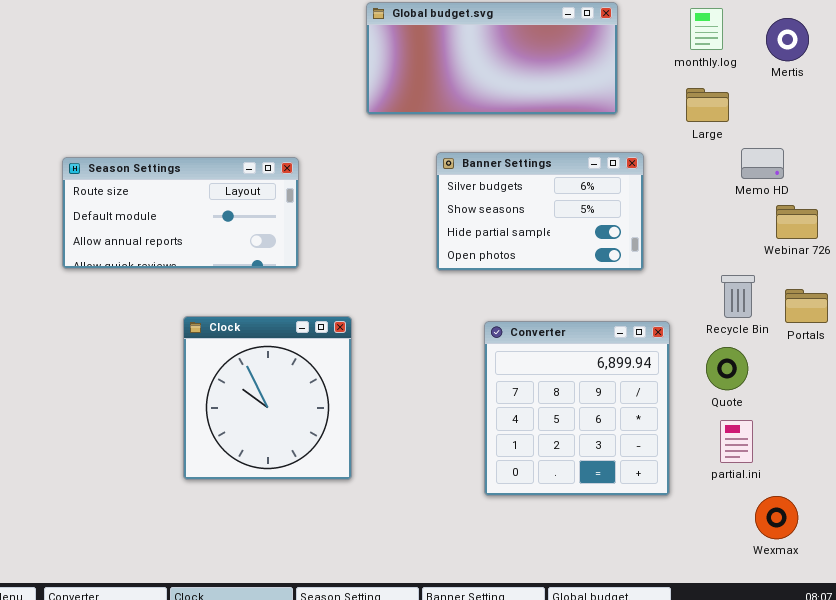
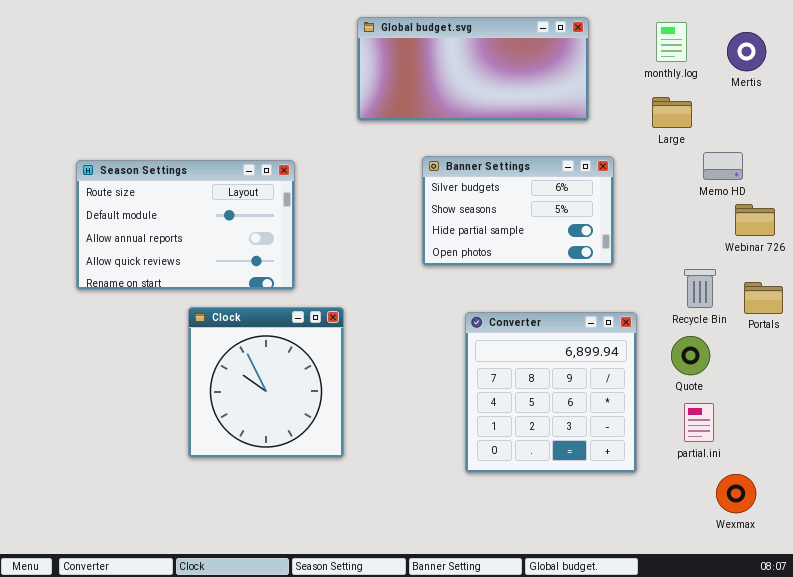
Season Settings: [62,157,299,269] -> [76,160,295,290], resized

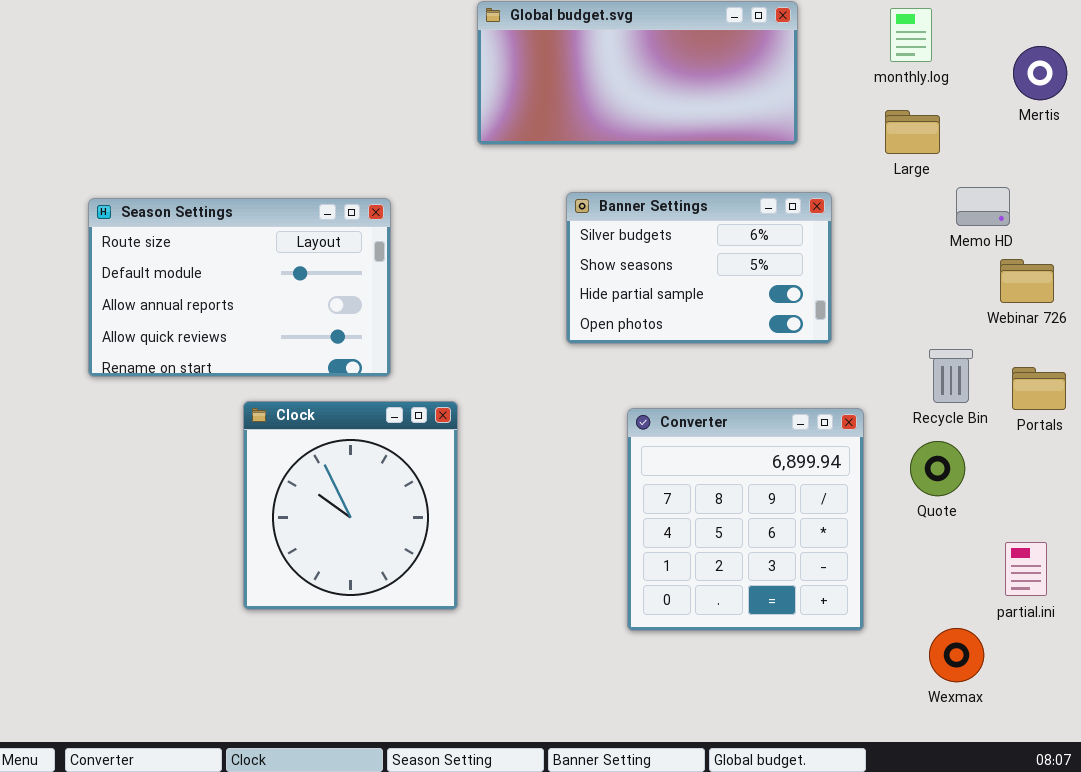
Mertis: [727,32,766,71] -> [1013,46,1067,100], moved
partial.ini: [684,403,714,442] -> [1005,542,1047,596], moved
Wexmax: [716,474,756,513] -> [929,628,984,682], moved

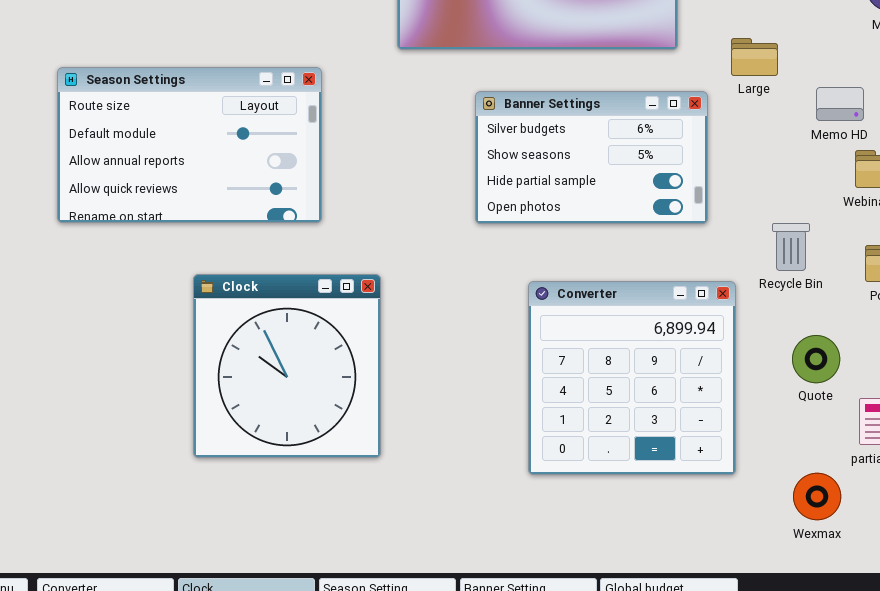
Large: [885,110,940,154] -> [731,38,778,76], moved
Season Settings: [88,198,391,377] -> [57,67,322,223], moved
Recycle Bin: [929,349,973,403] -> [772,223,810,271], moved
Quote: [910,441,965,496] -> [792,335,840,383], moved

